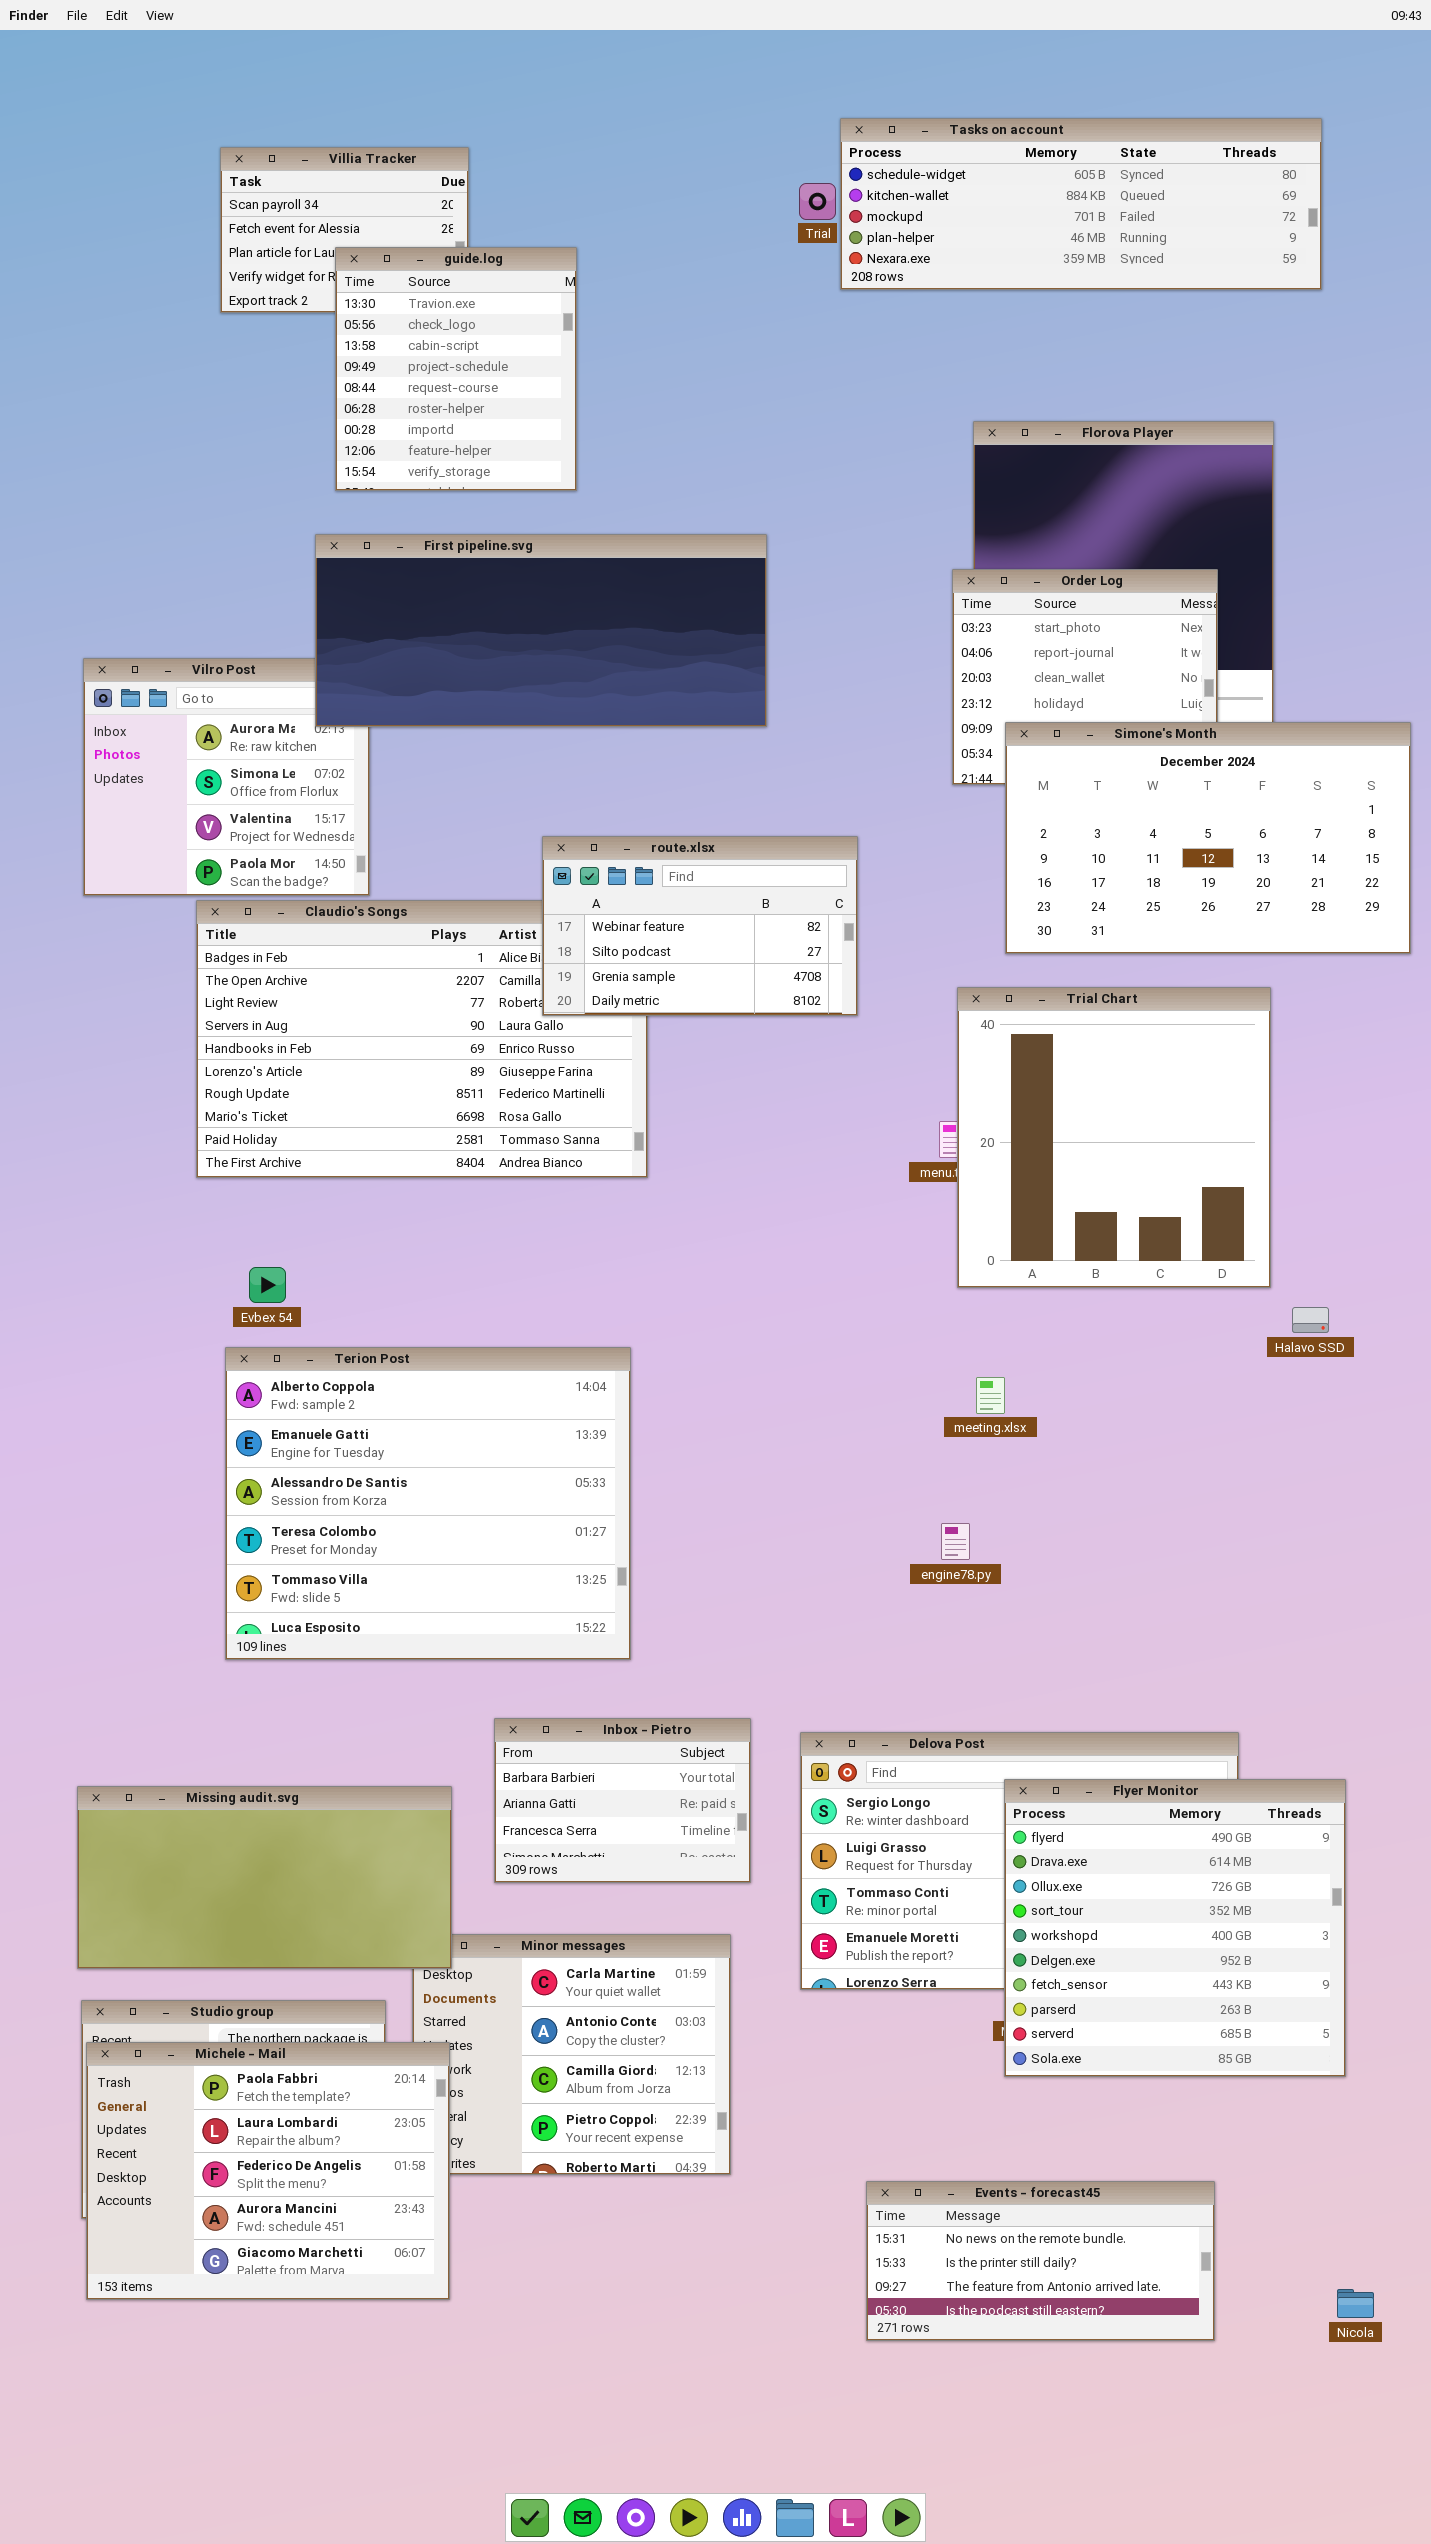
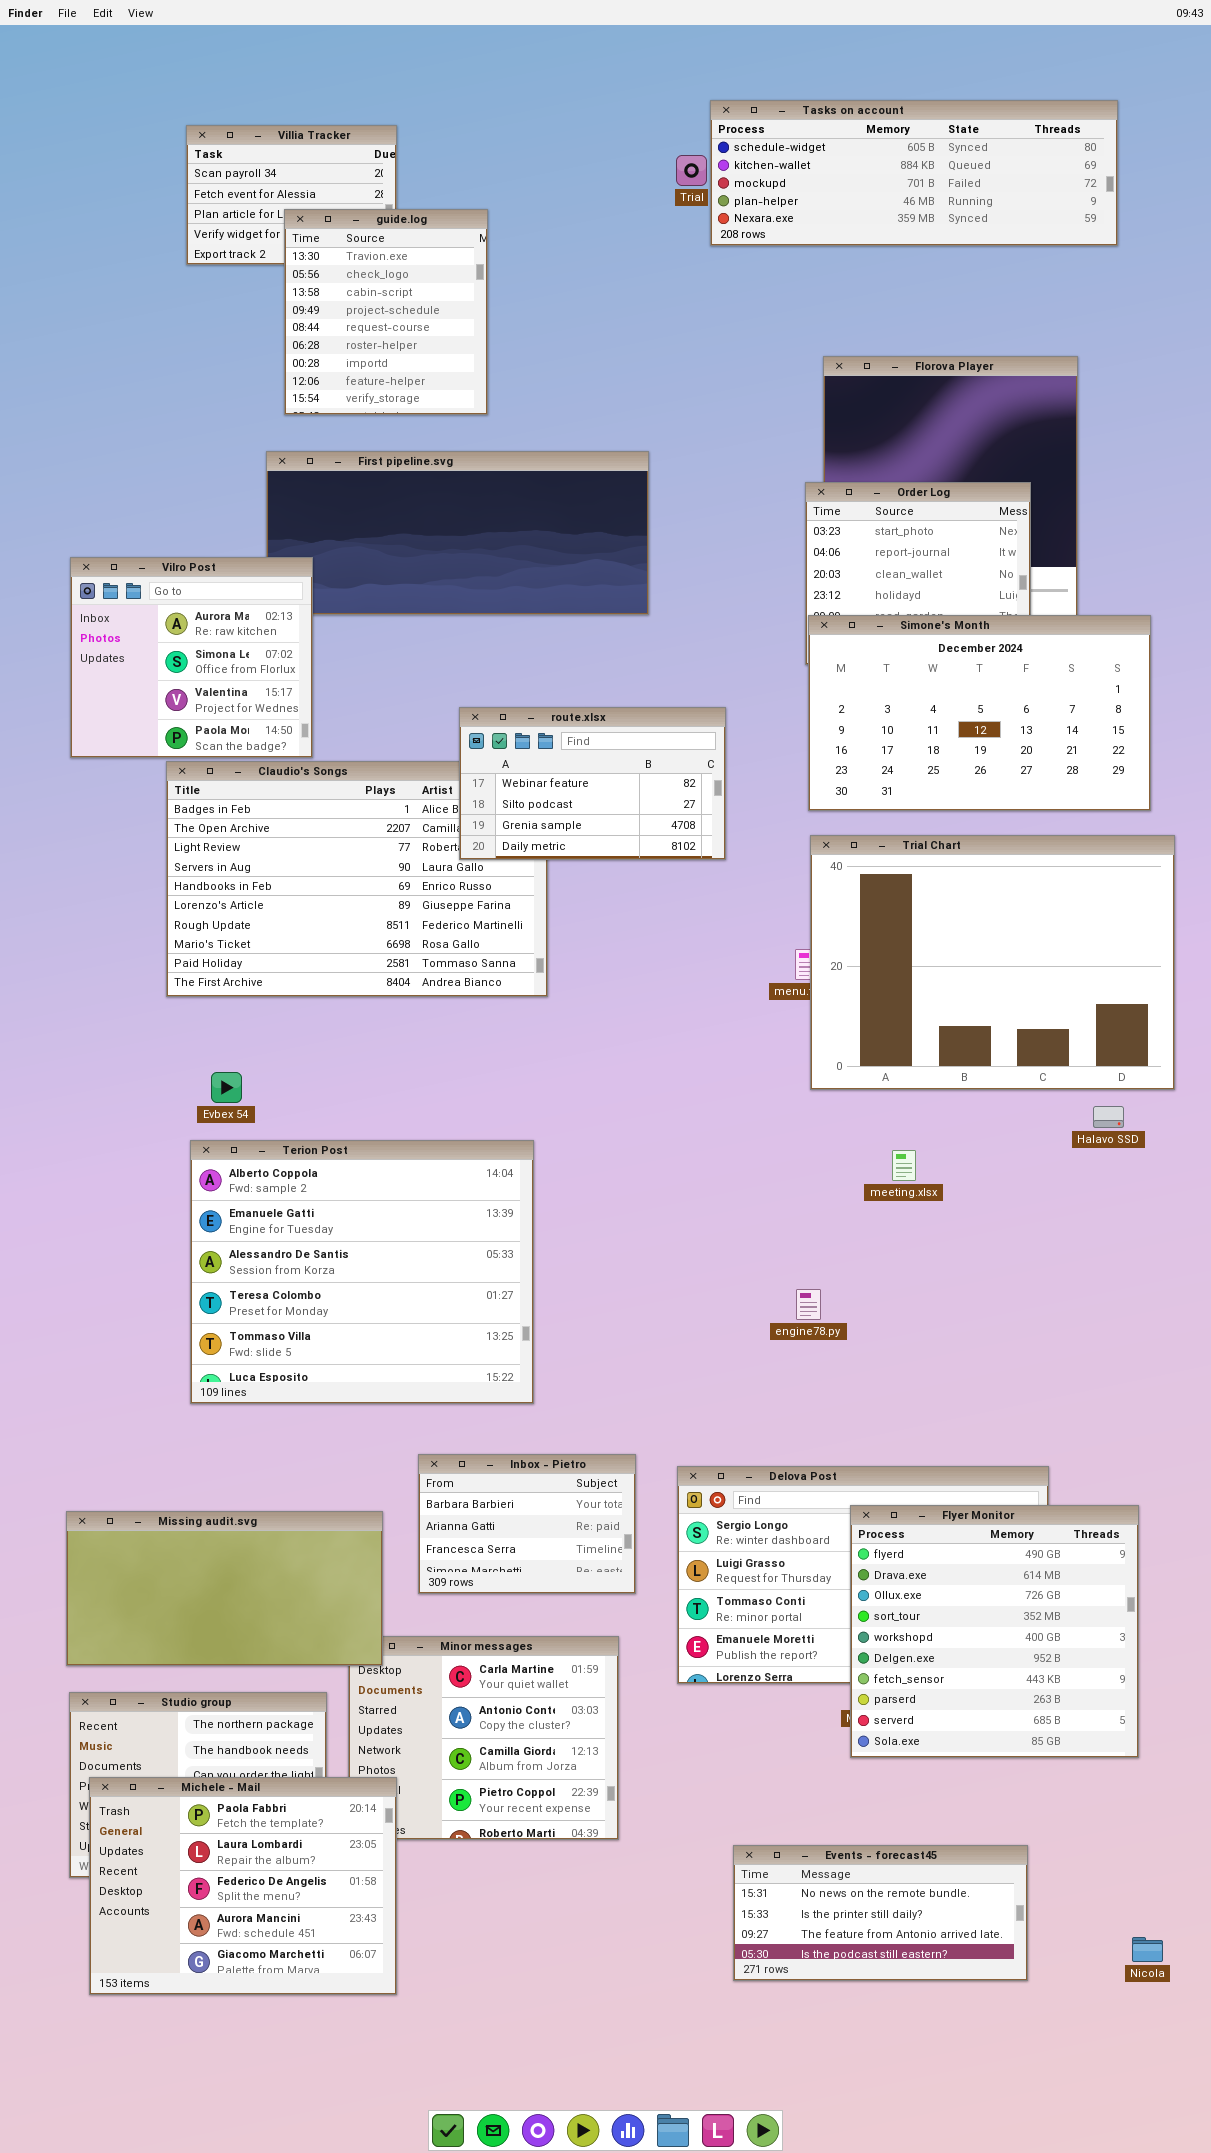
Vilro Post: [83,658,370,896] -> [70,557,313,758], raised
Simone's Month: [1005,722,1411,954] -> [808,615,1151,811], moved
Trial Chart: [957,987,1271,1288] -> [810,835,1175,1090], resized
meeting.xlsx: [976,1377,1005,1414] -> [892,1150,916,1181], moved
Michele - Mail: [86,2042,450,2300] -> [89,1777,397,1995], moved

